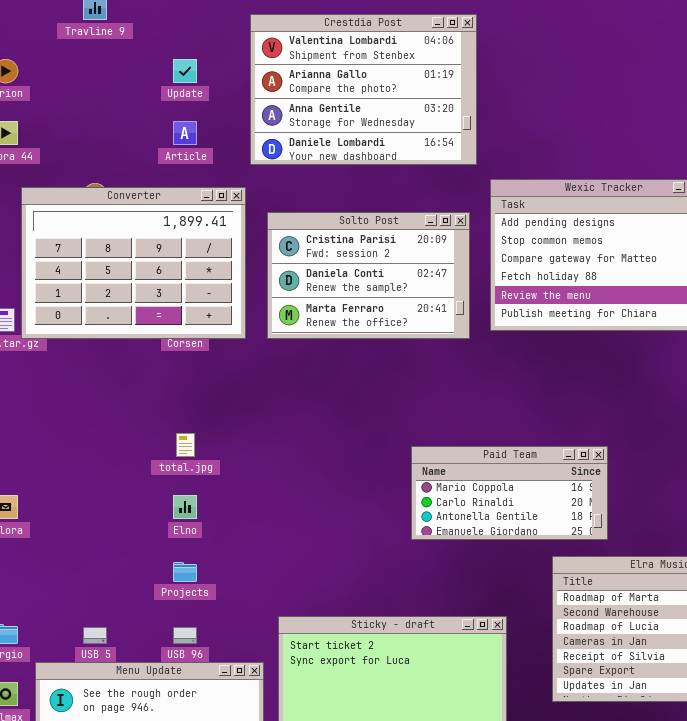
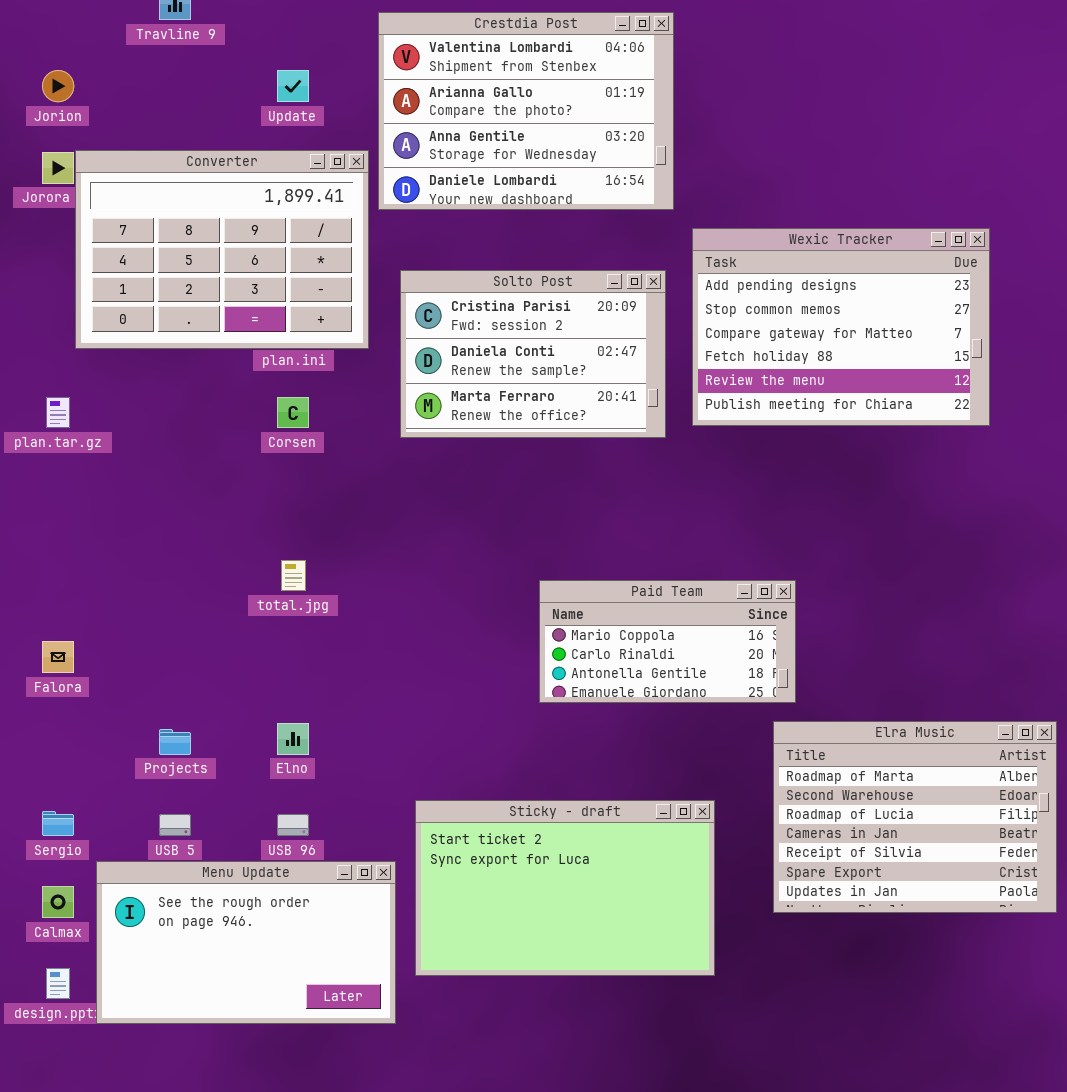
Converter: [21,187,246,339] -> [75,150,369,349], moved
Paid Team: [411,446,608,540] -> [539,580,796,703], moved
Elno: [173,495,197,519] -> [277,723,309,755], moved
Projects: [173,562,197,582] -> [159,729,191,755], moved

